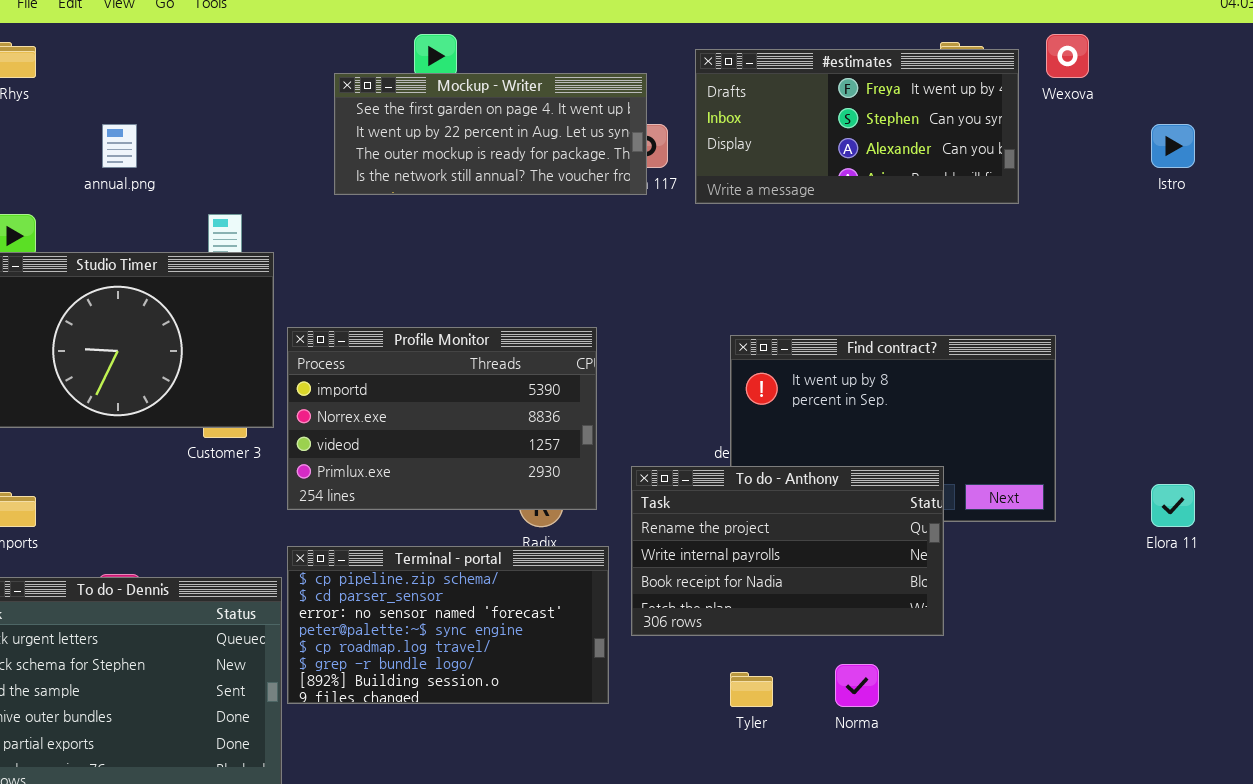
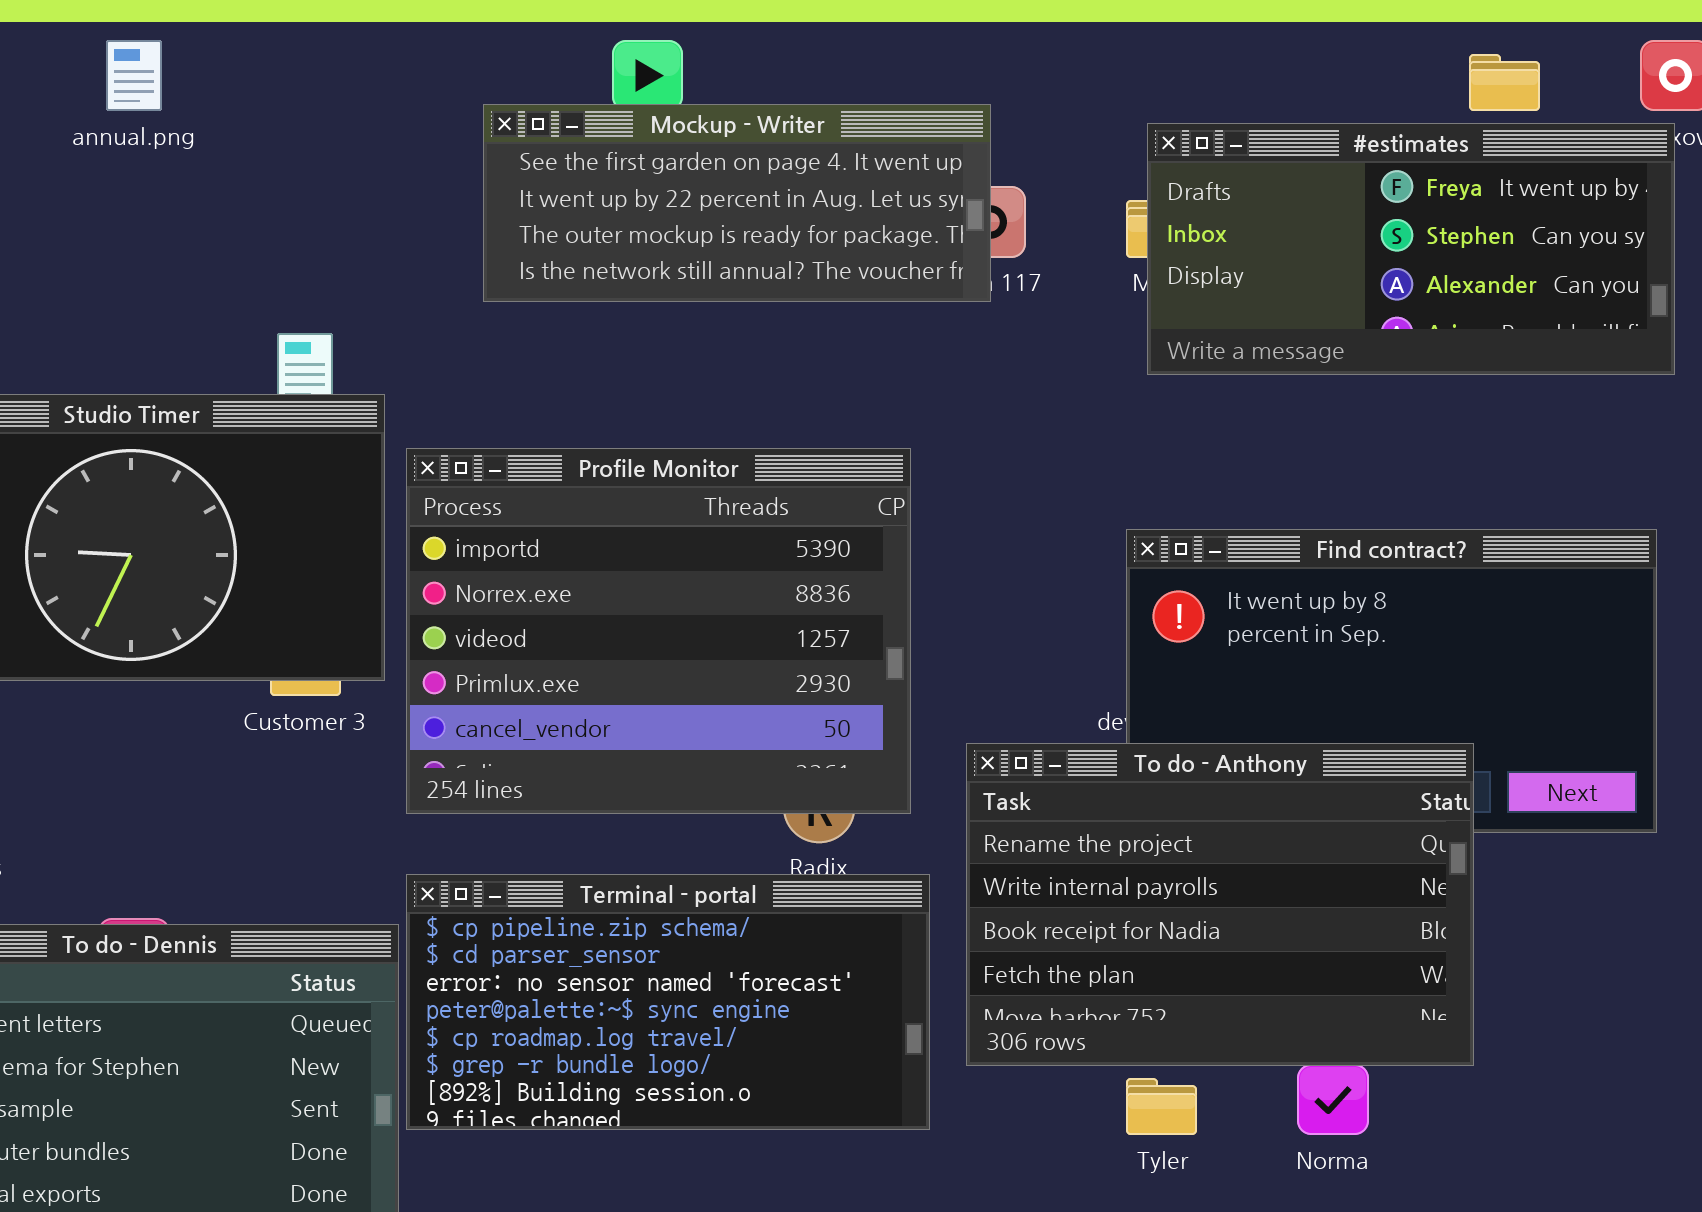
#estimates: [695,49,1019,204] -> [1147,123,1675,375], moved
annual.png: [102,124,137,168] -> [106,40,162,111], moved
Profile Monitor: [287,327,597,510] -> [406,448,911,814], resized
To do - Anthony: [631,466,944,636] -> [966,743,1474,1066], resized

